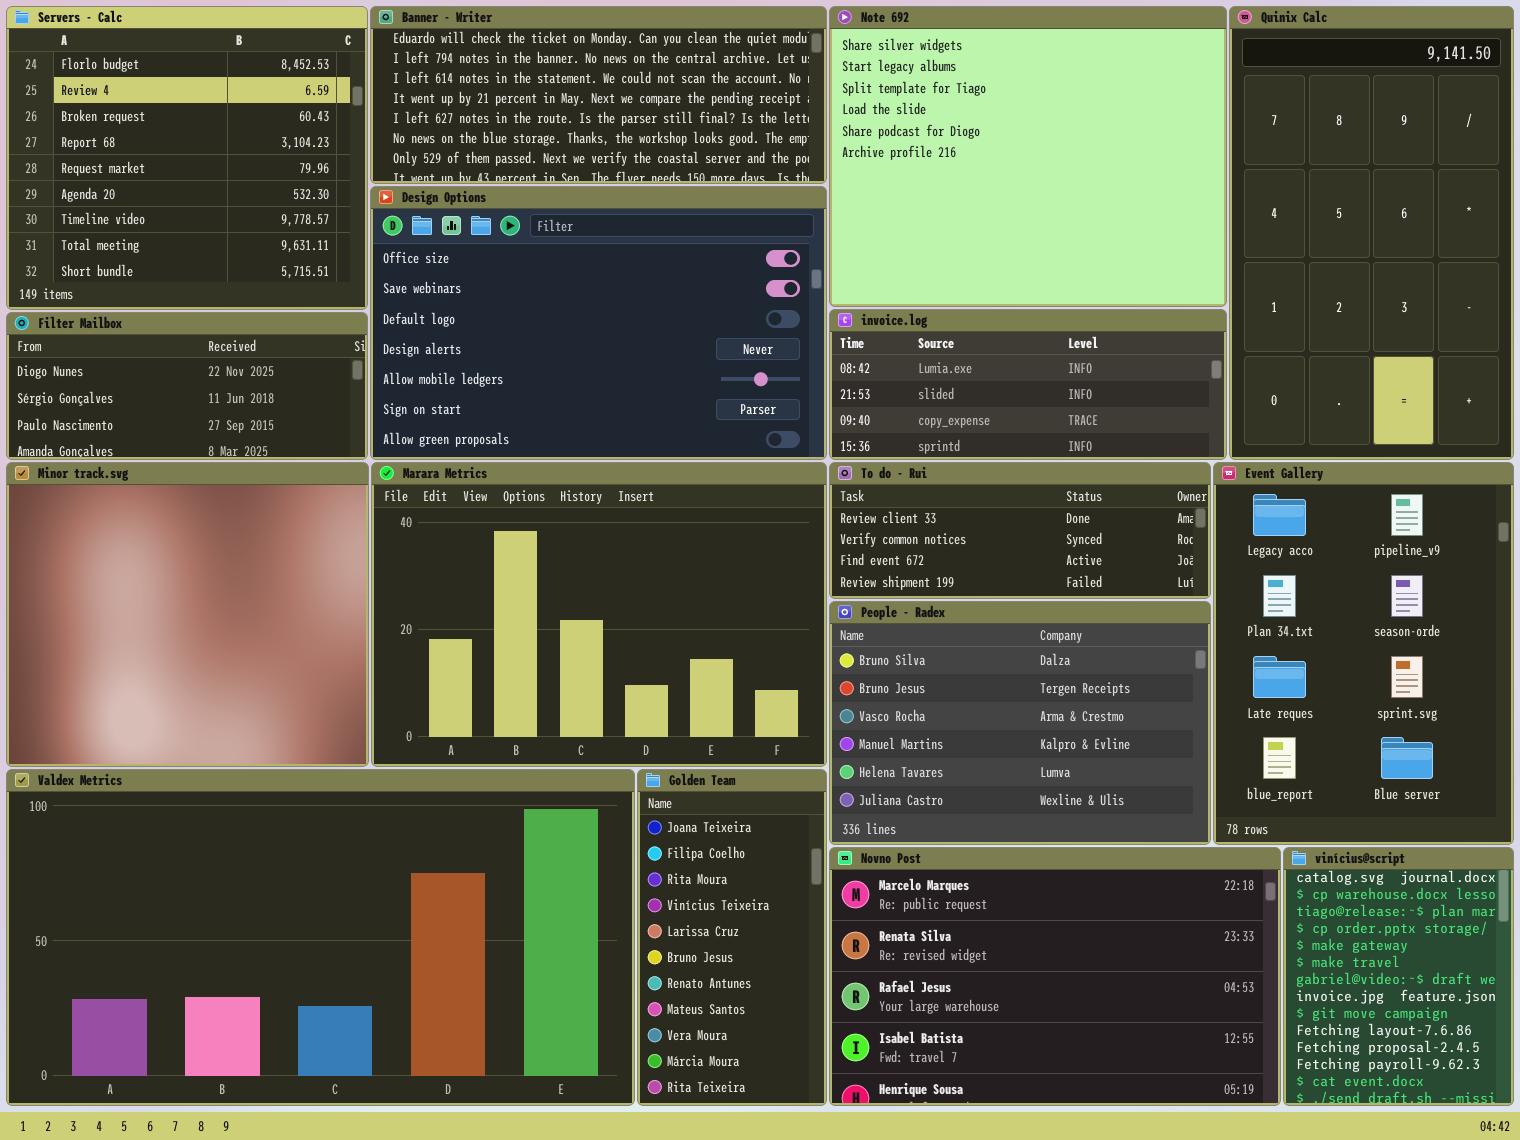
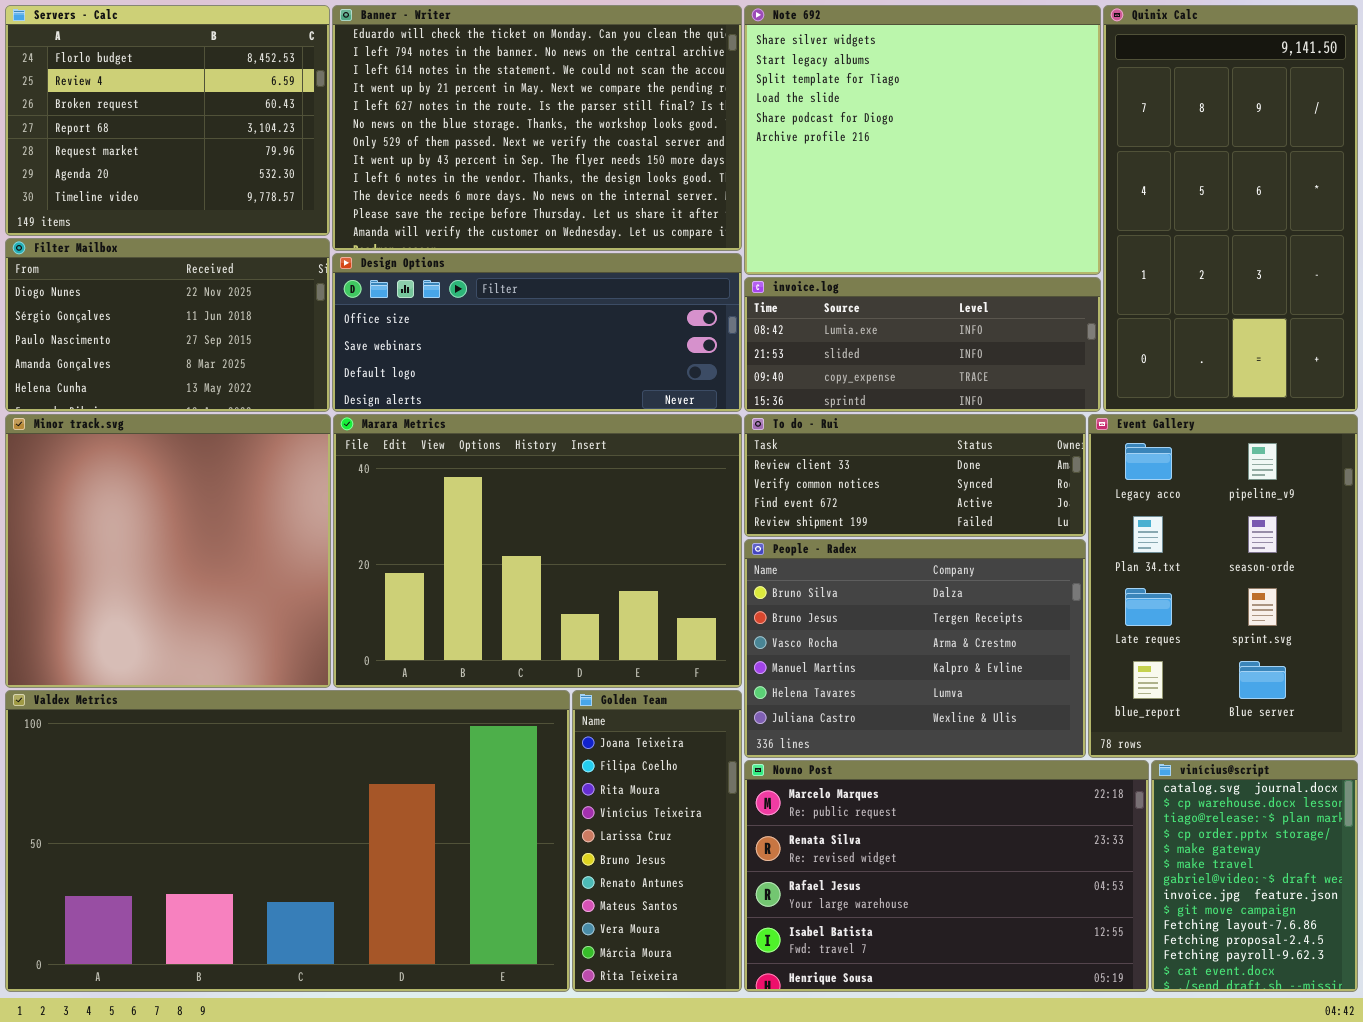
Servers - Calc: [6,6,368,310] -> [5,5,330,236], resized
Banner - Writer: [370,6,827,184] -> [332,5,742,251], resized
Design Options: [370,186,827,460] -> [332,253,742,412], resized
Filter Mailbox: [6,312,368,460] -> [5,238,330,412], resized

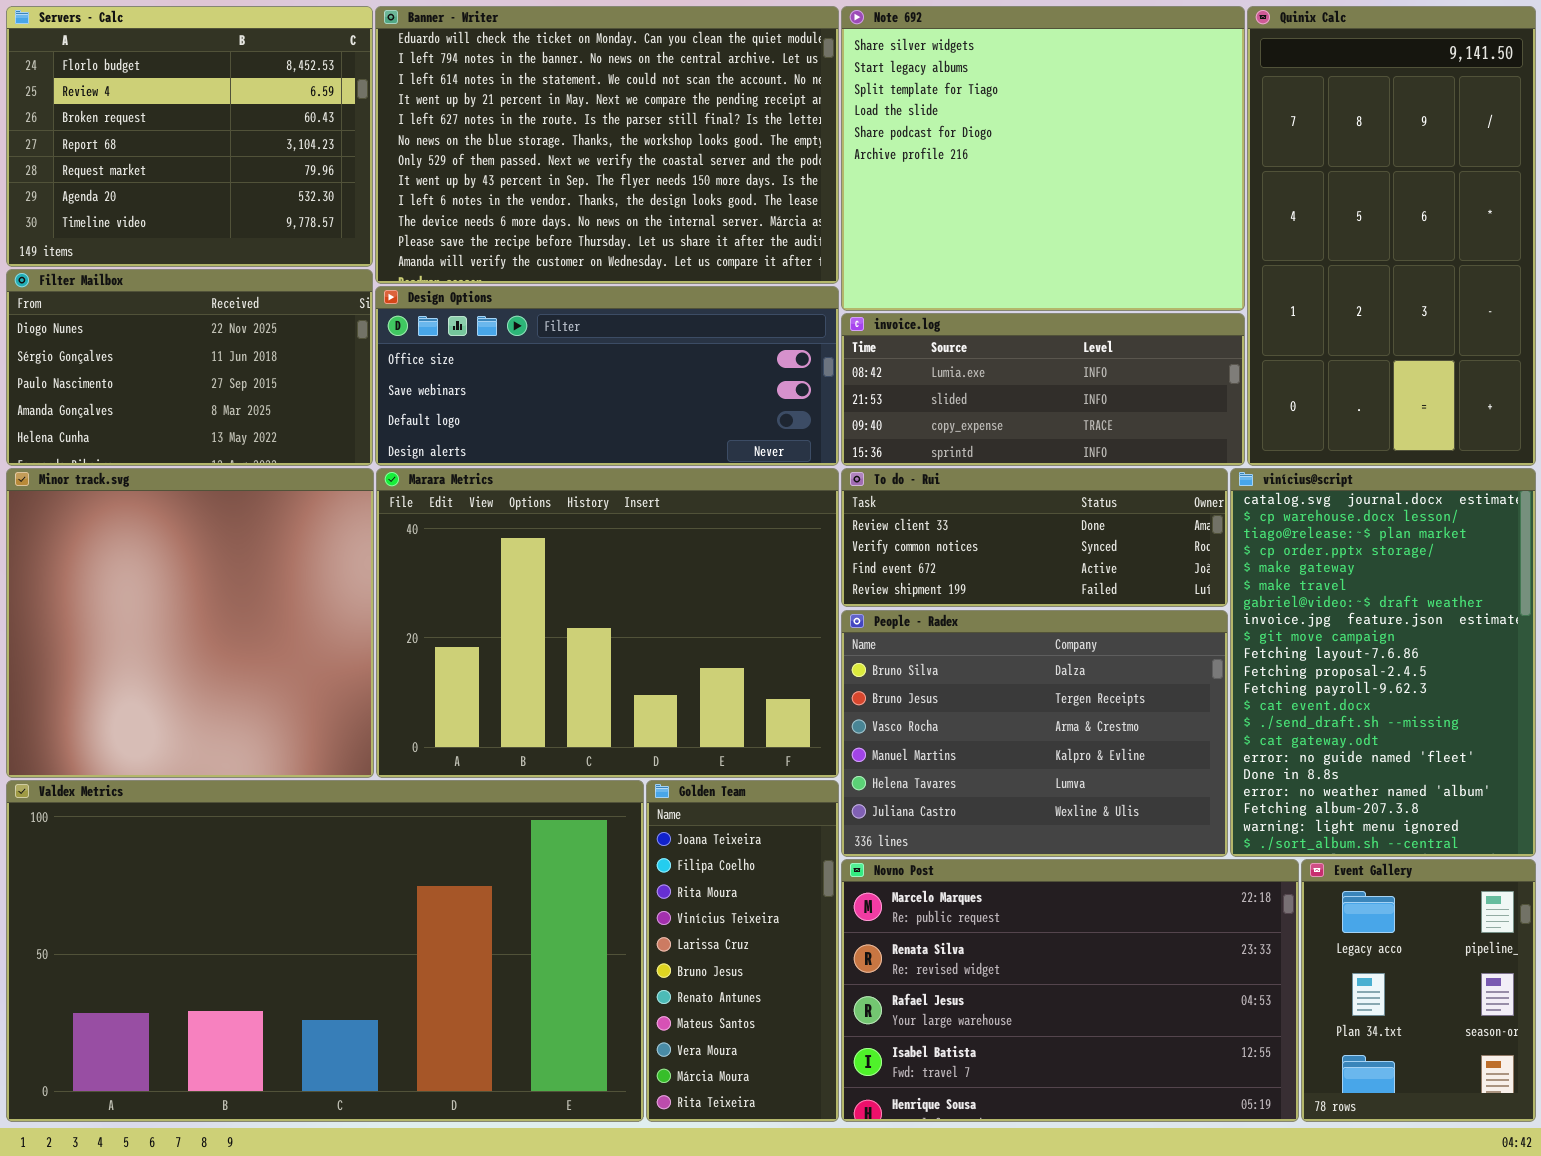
Event Gallery: [1088,414,1358,758] -> [1301,859,1536,1122], moved, resized
vinícius@script: [1151,760,1358,992] -> [1230,468,1536,857], moved, resized

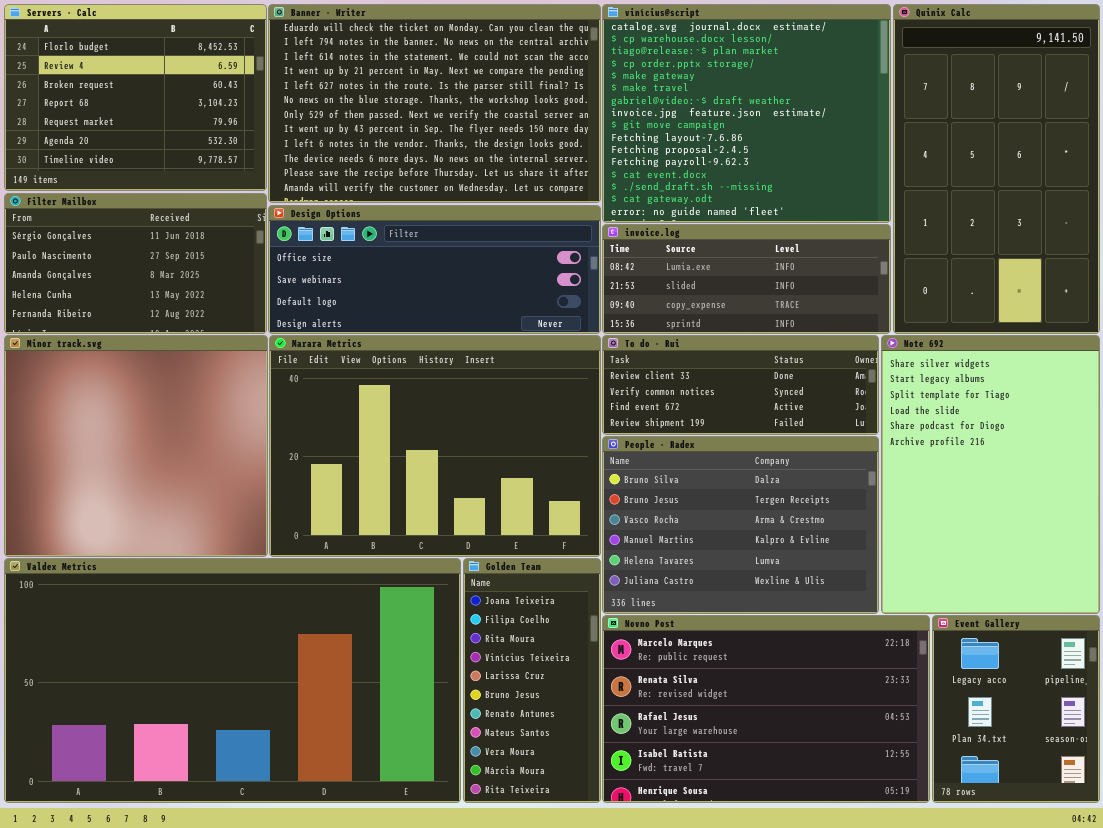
Note 692: [841,6,1245,311] -> [881,335,1100,614], moved, resized
Filter Mailbox: [6,269,373,466] -> [4,193,267,334], scrolled down 1 row
vinícius@script: [1230,468,1536,857] -> [602,4,891,223], moved, resized

